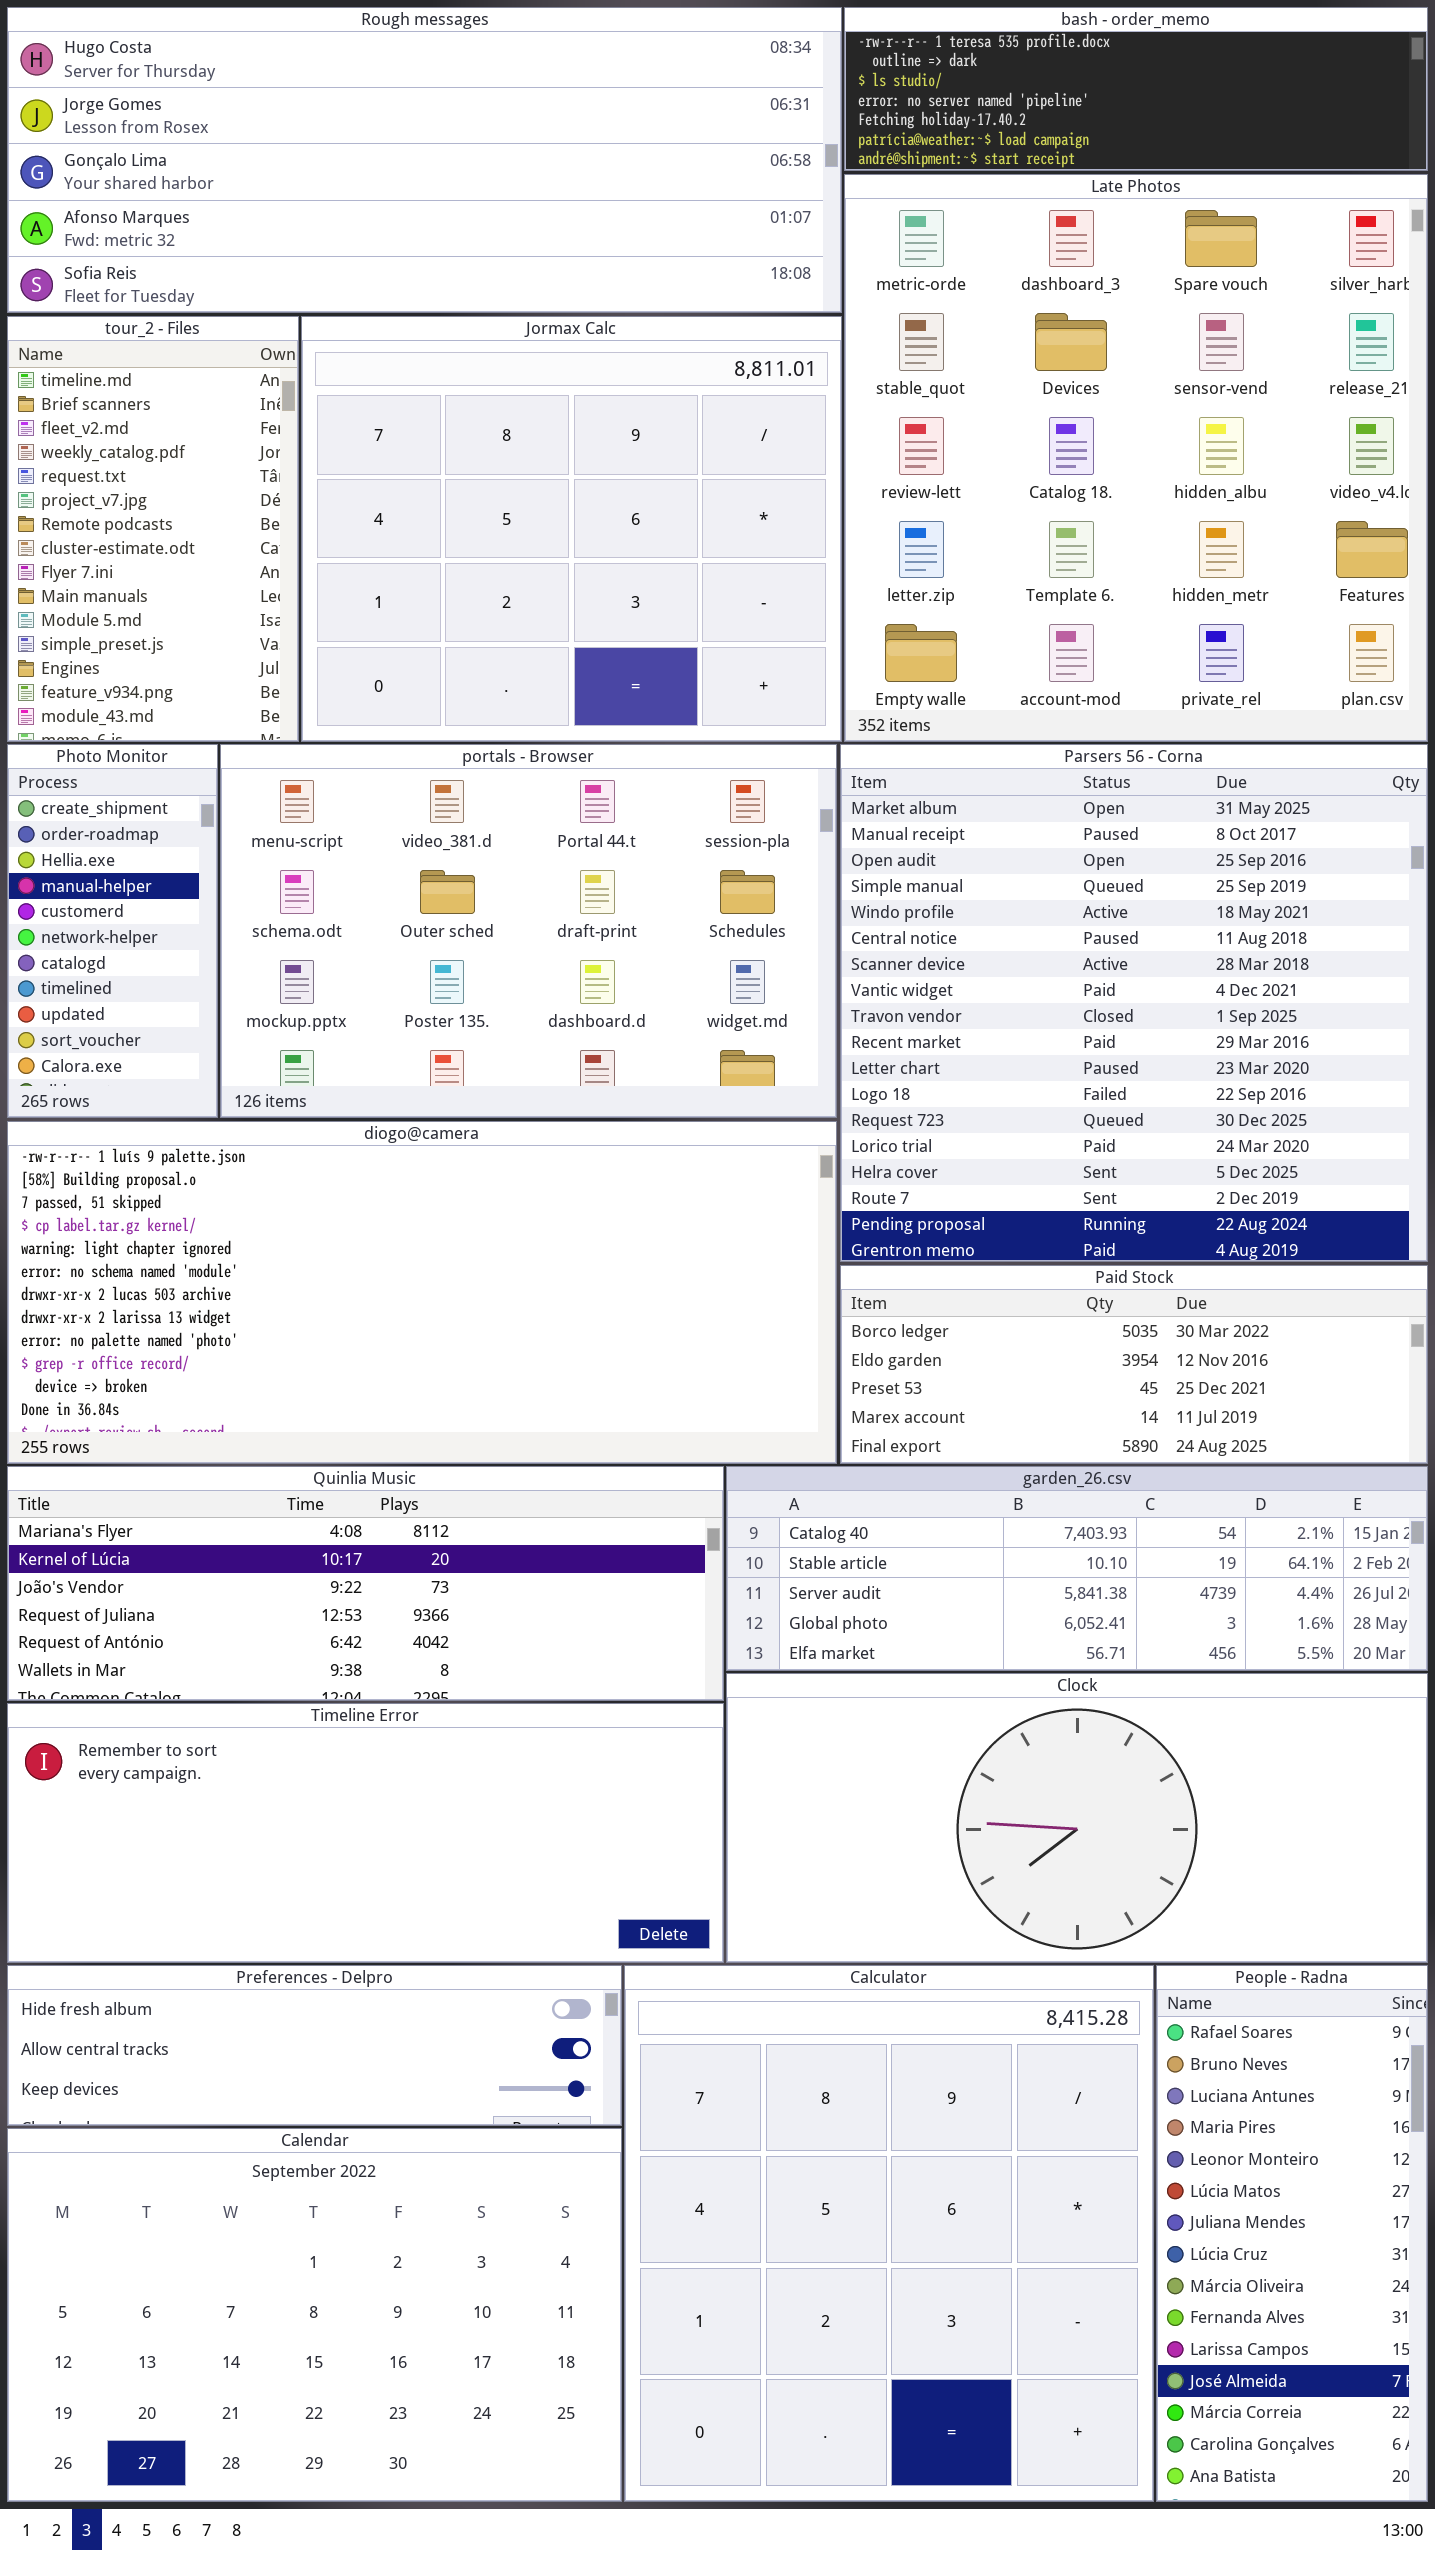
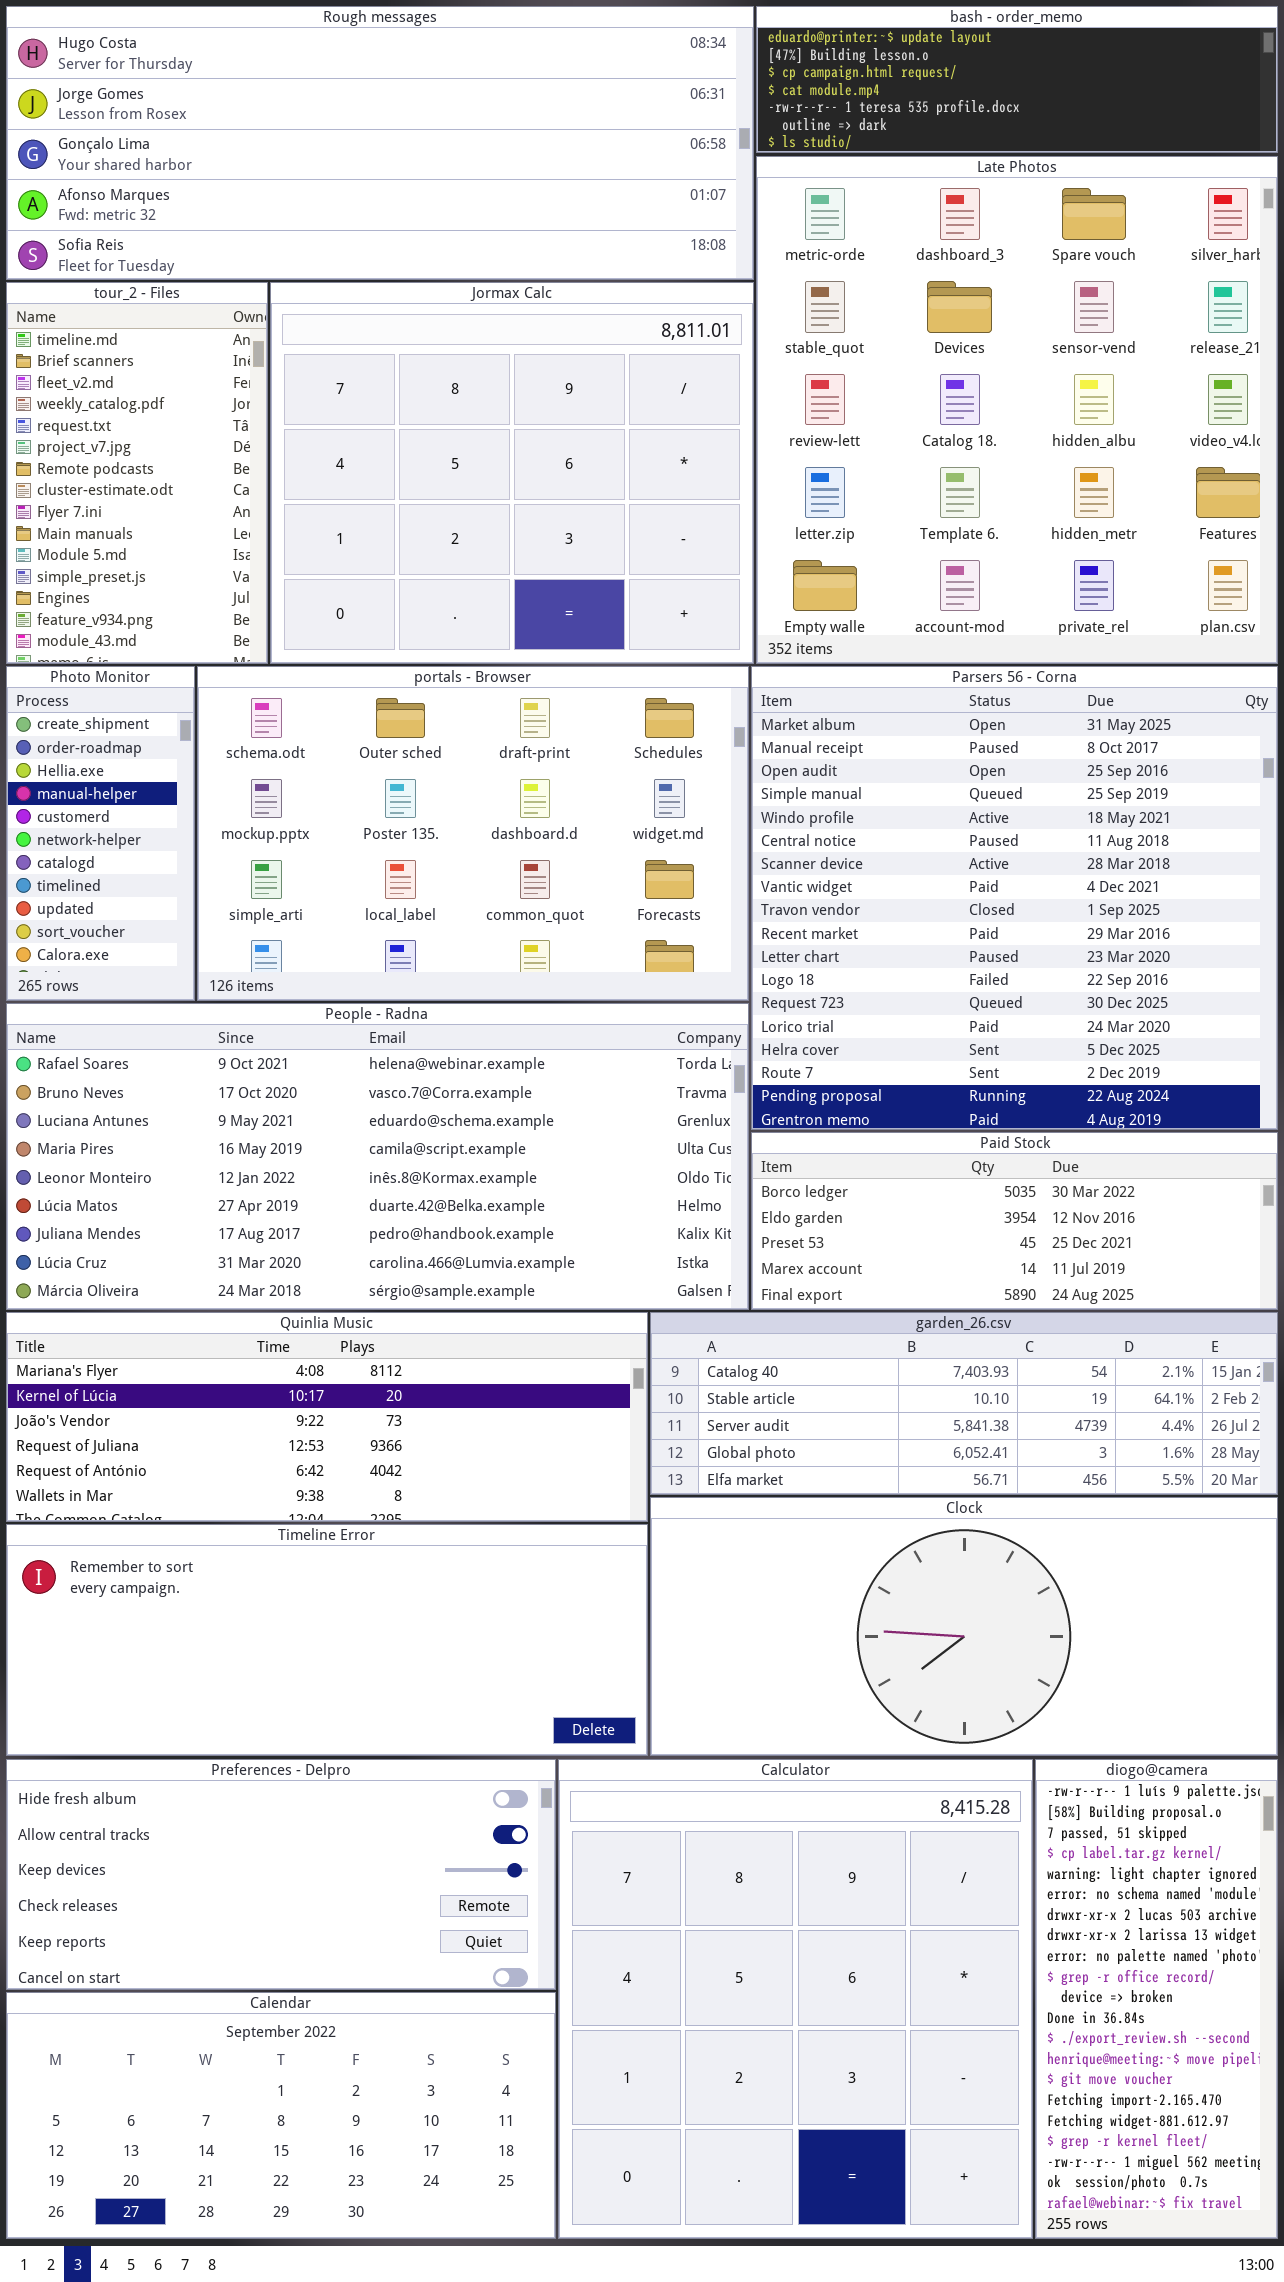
bash - order_memo: [844,7,1428,171] -> [756,6,1278,153], scrolled up 4 rows
portals - Browser: [220,744,837,1118] -> [197,666,749,1001], scrolled down 1 row
diogo@camera: [7,1121,837,1464] -> [1035,1759,1278,2239], moved, resized
Preferences - Delpro: [7,1965,622,2126] -> [6,1759,556,1990], resized
People - Radna: [1156,1965,1428,2502] -> [6,1003,749,1310], moved, resized
Calendar: [7,2128,622,2502] -> [6,1992,556,2239], resized

